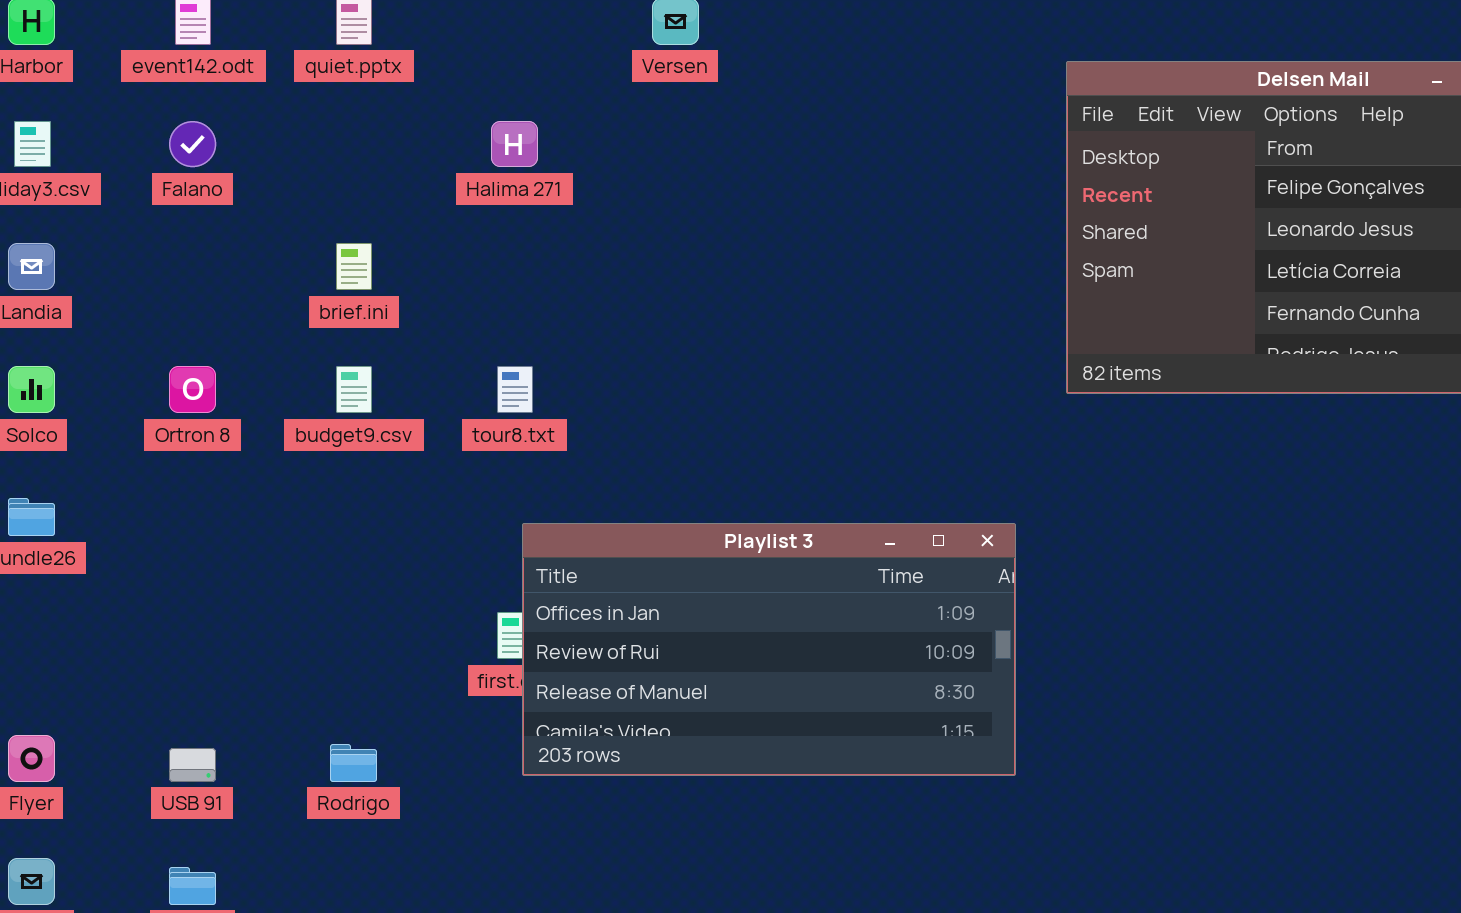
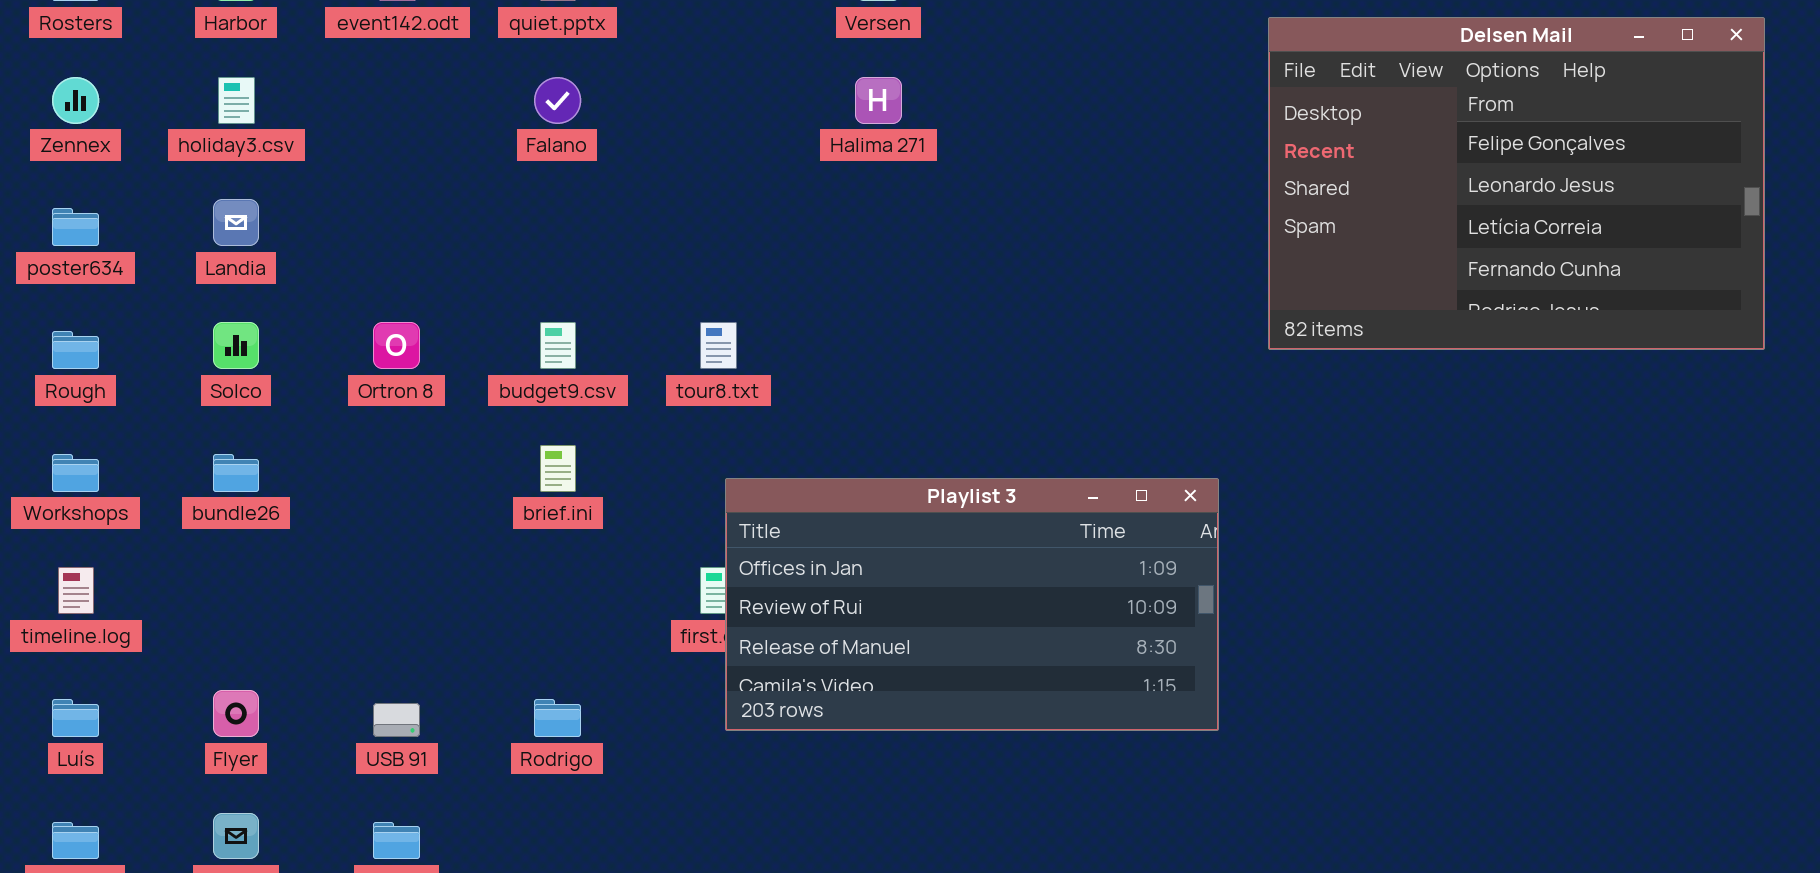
Falano: [169,121,216,167] -> [534,77,581,124], moved
Halima 271: [491,121,538,167] -> [855,77,902,124], moved
brief.ini: [336,243,372,290] -> [540,445,576,492], moved

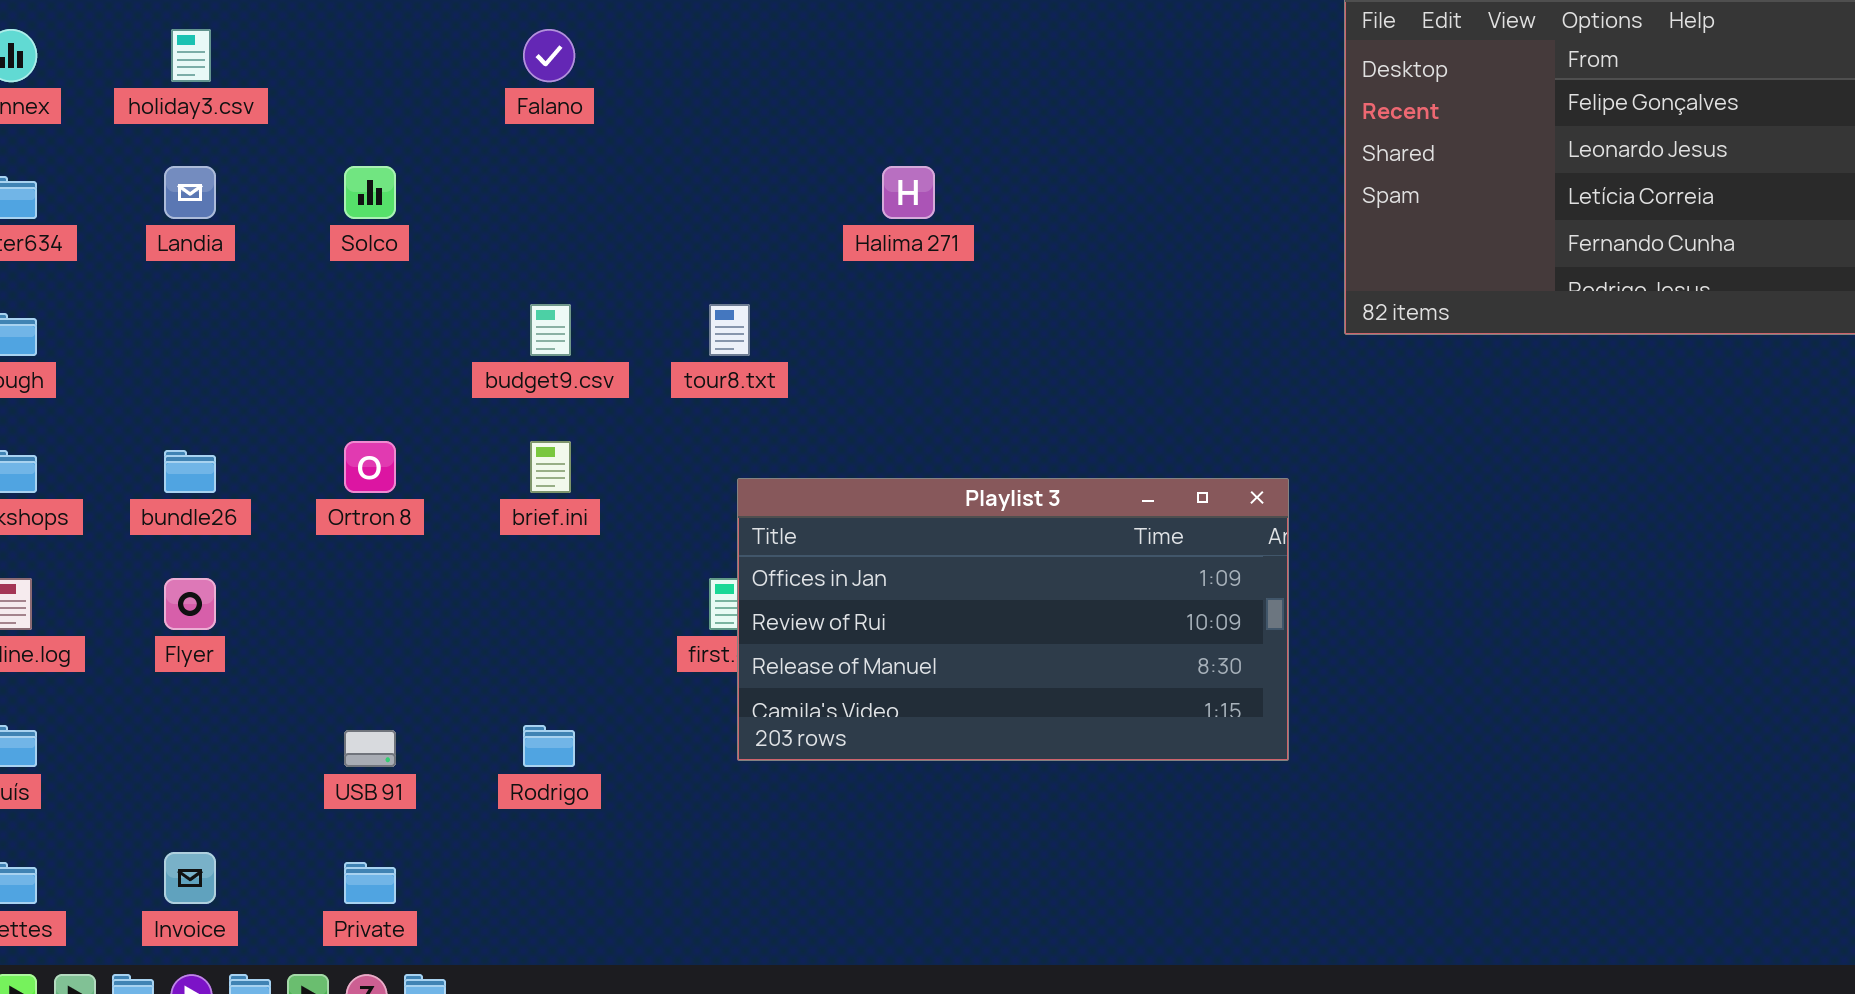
Halima 271: [855,77,902,124] -> [882,166,935,219], moved
Solco: [213,322,259,369] -> [344,166,396,219], moved
Ortron 8: [373,322,420,369] -> [344,441,396,493], moved
Flyer: [213,690,259,737] -> [164,578,216,630], moved

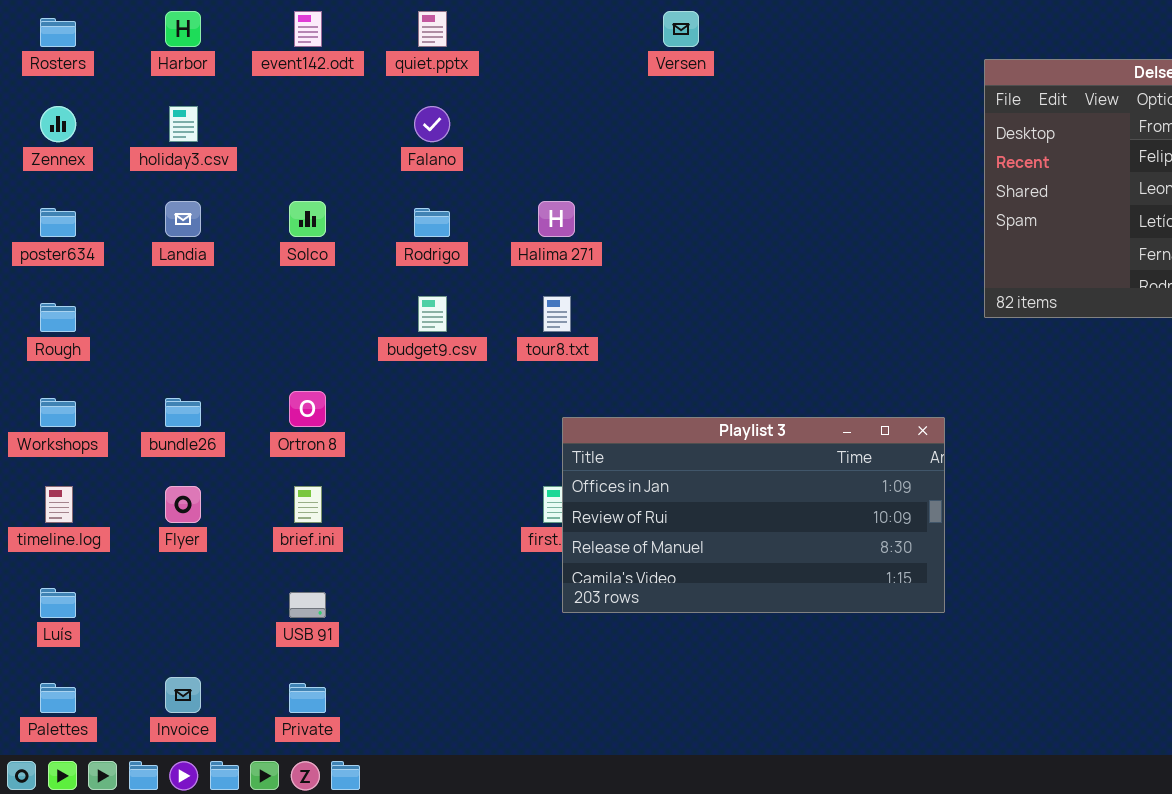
Halima 271: [882,166,935,219] -> [538,201,575,237], moved
brief.ini: [530,441,571,493] -> [294,486,322,523], moved
Rodrigo: [523,725,575,767] -> [414,208,450,237], moved

